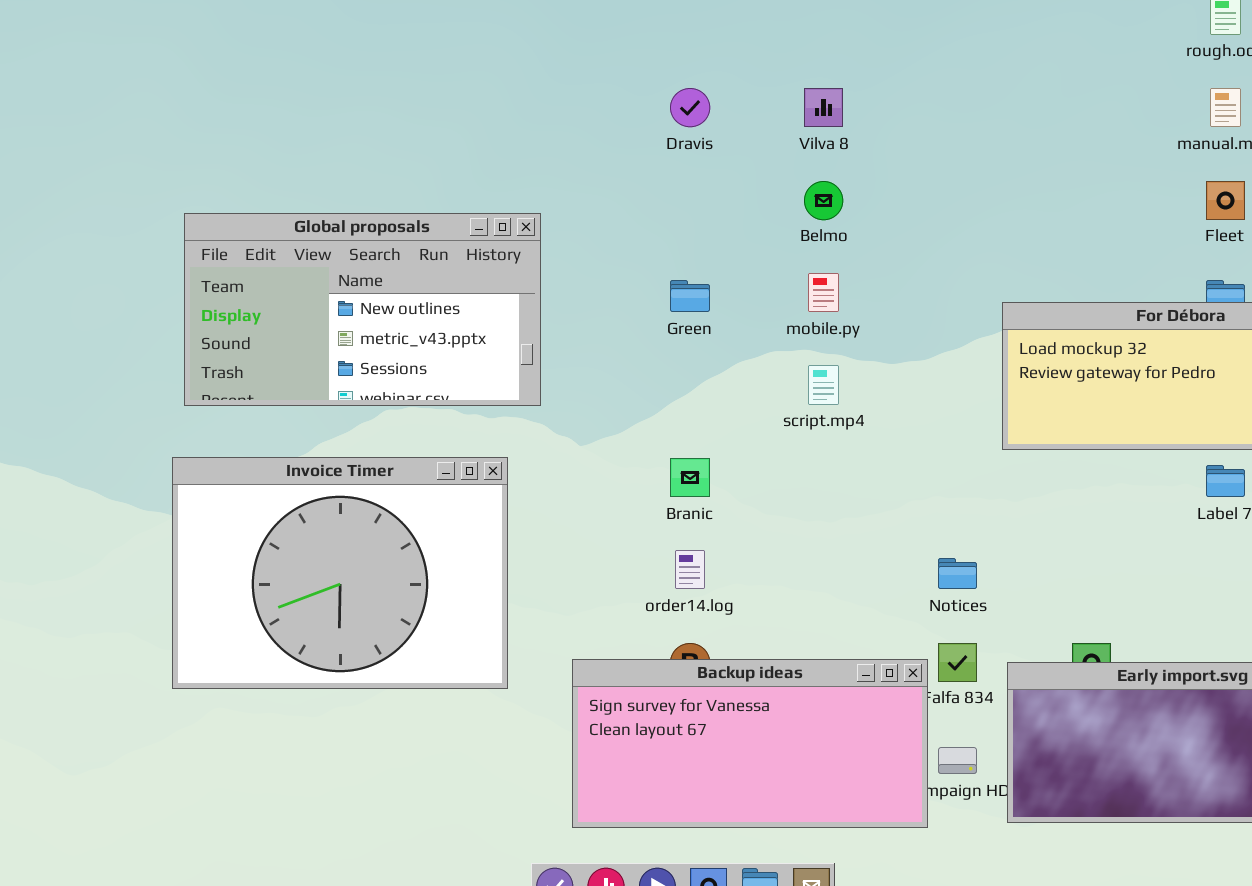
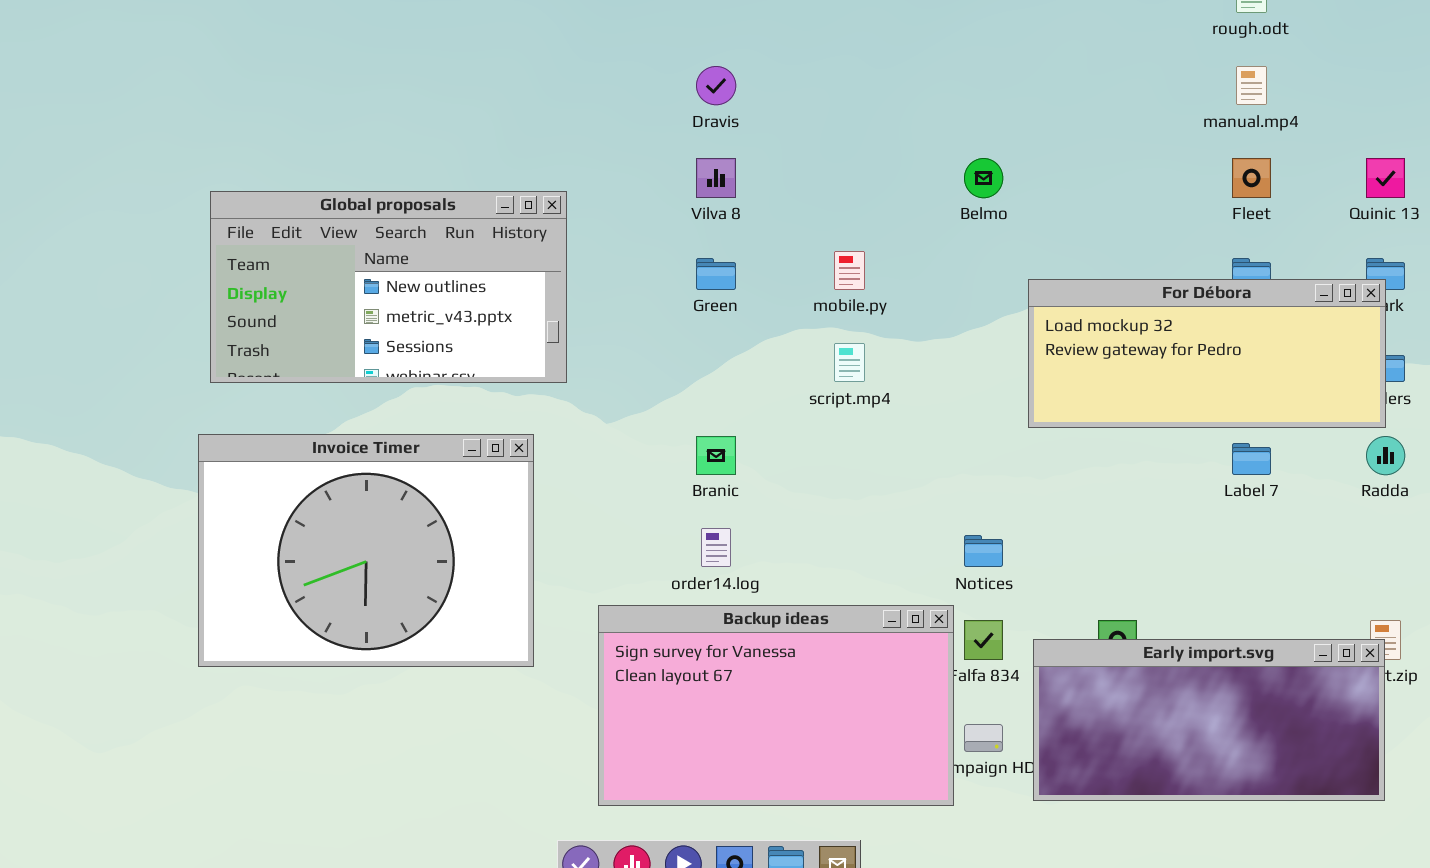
Vilva 8: [804,88,843,127] -> [696,158,736,198], moved
Belmo: [804,181,843,220] -> [964,158,1003,198], moved
Backup ideas: [572,659,928,828] -> [598,605,954,806], resized

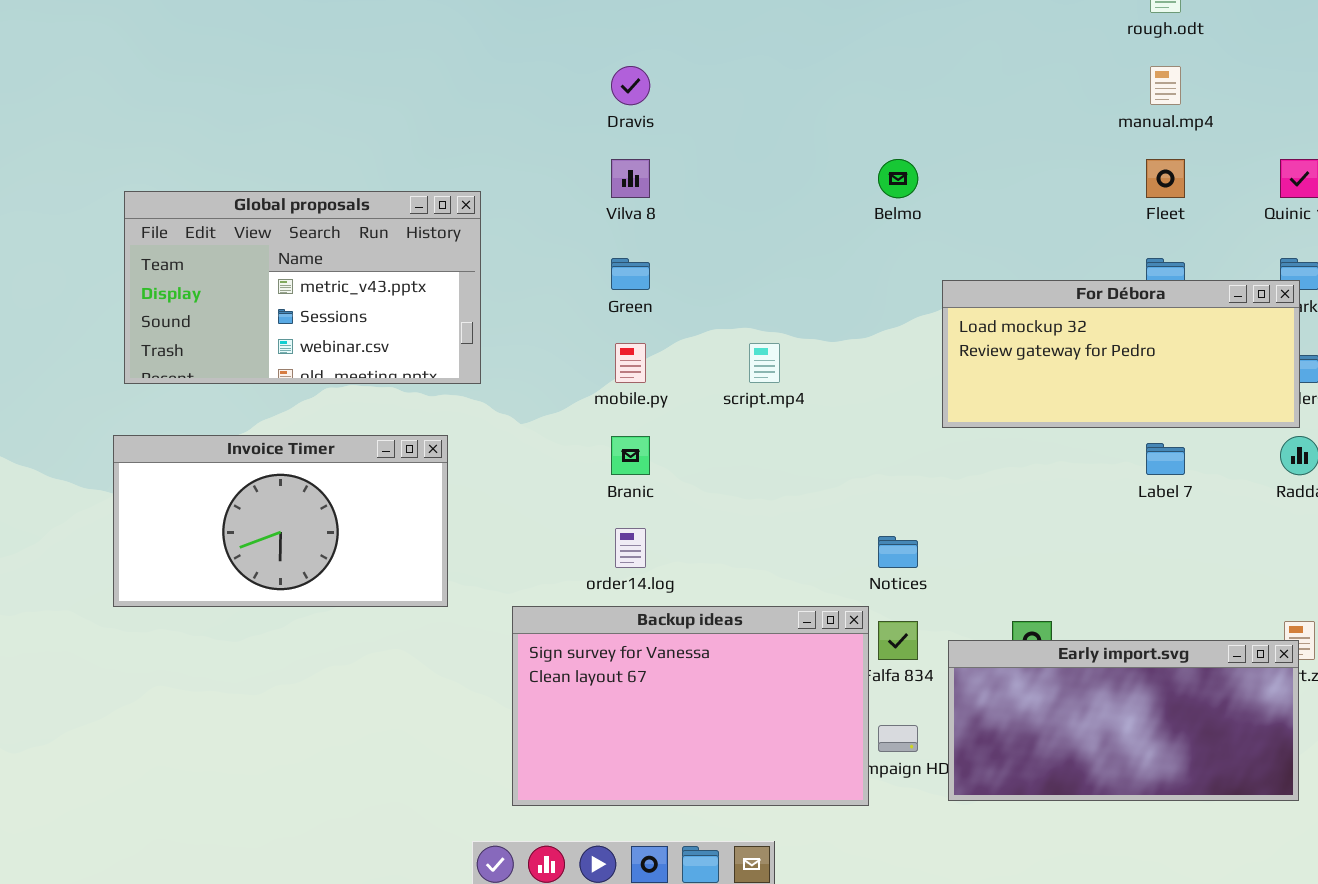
Global proposals: [210,191,567,383] -> [124,191,481,384], scrolled down 1 row
mobile.py: [834,251,865,290] -> [615,343,646,383], moved
Invoice Timer: [198,434,534,667] -> [113,435,448,607], resized

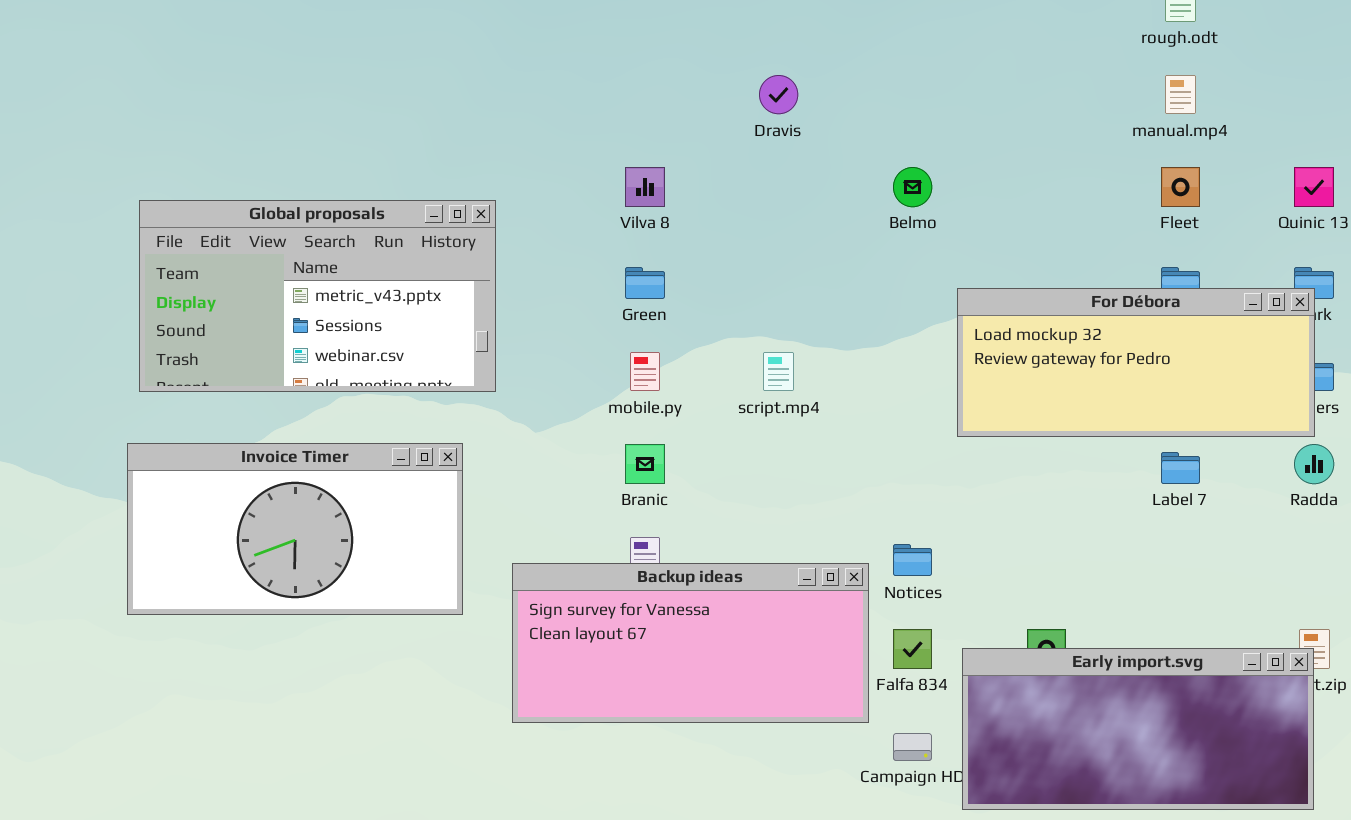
Dravis: [611,66,650,105] -> [759,75,798,114], moved
Backup ideas: [512,606,869,806] -> [512,563,869,723], moved, resized

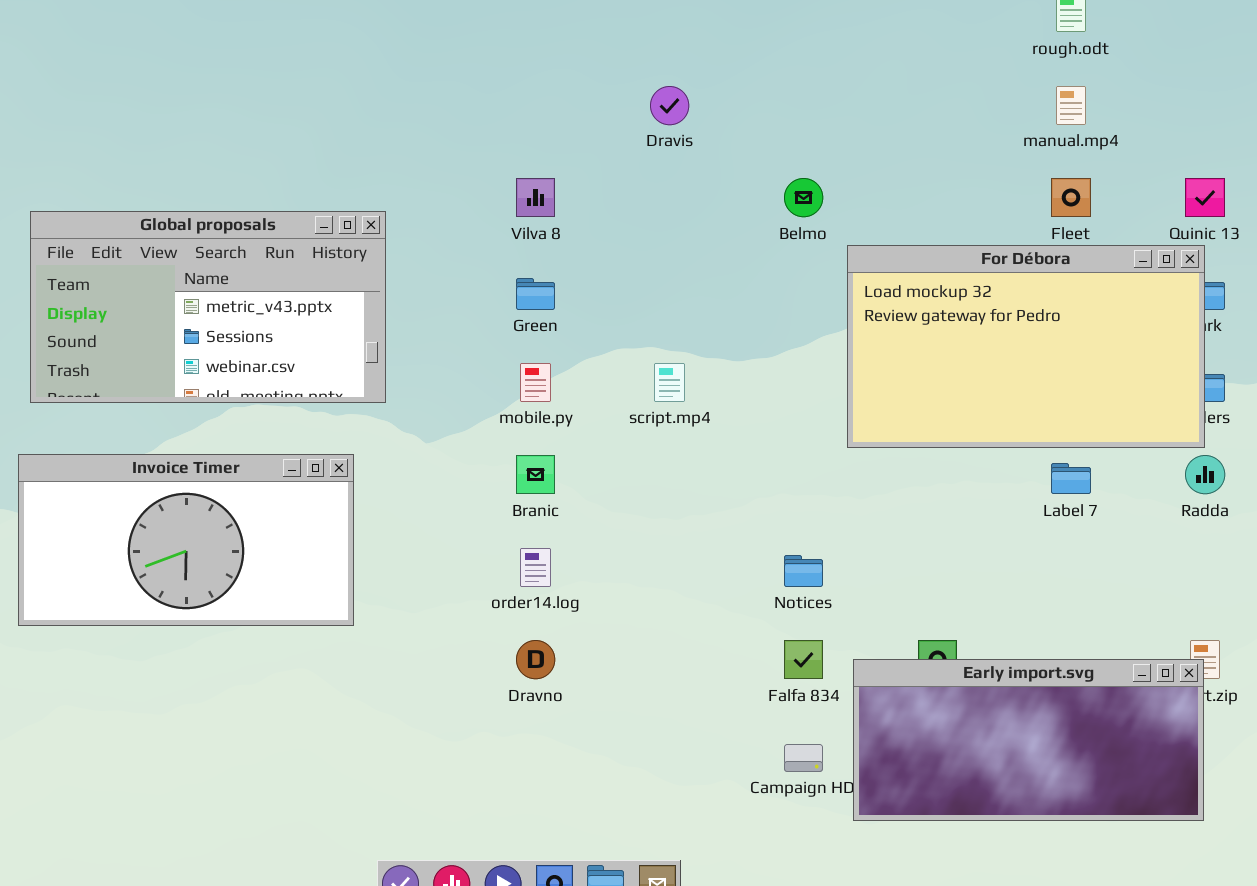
For Débora: [957,288,1315,437] -> [847,245,1205,448], resized
Backup ideas: [512,563,869,723] -> none, closed

